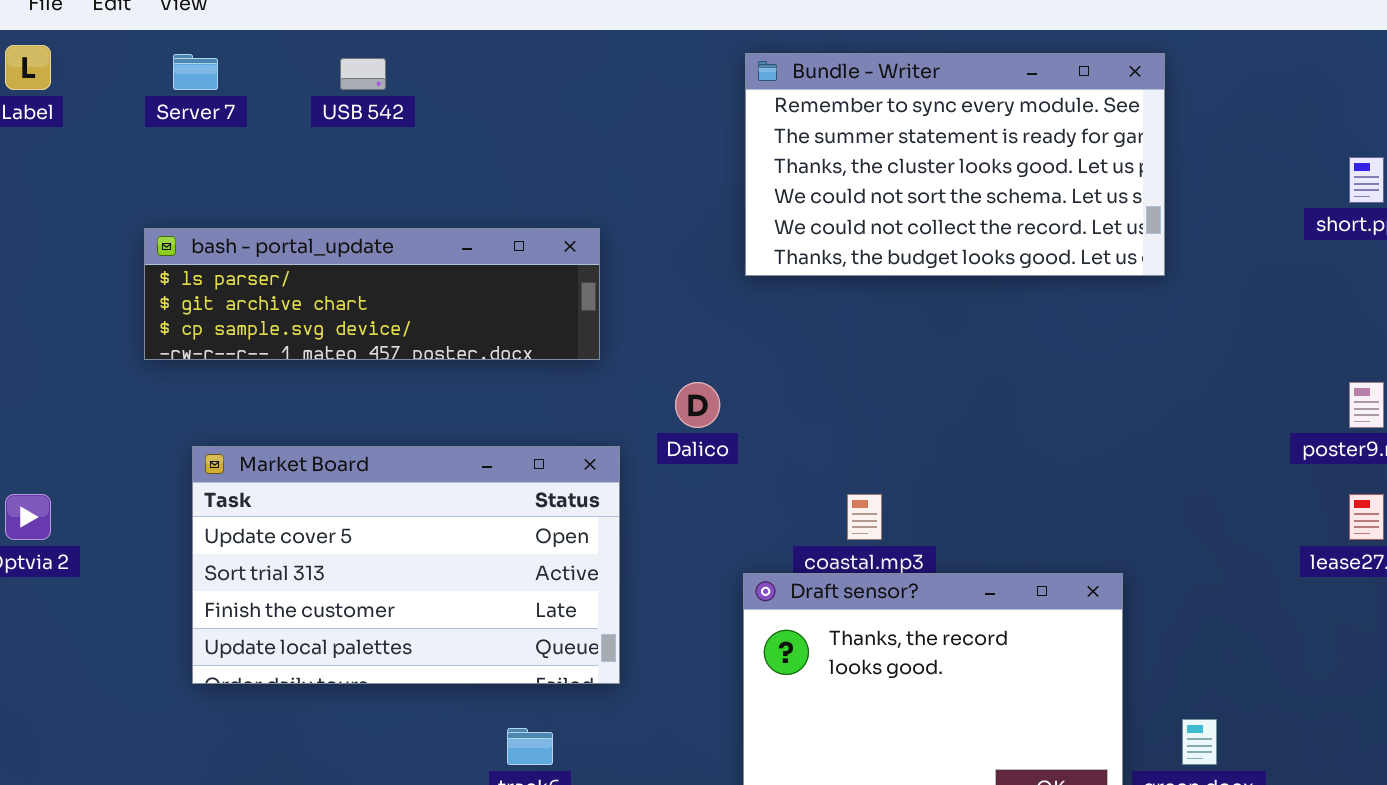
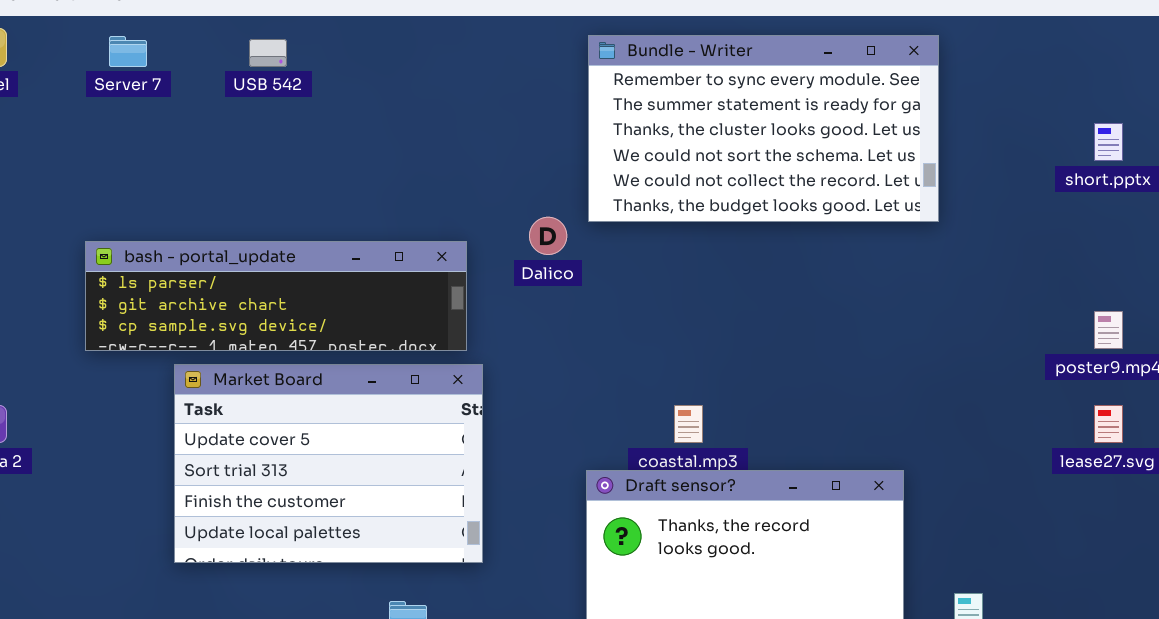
bash - portal_update: [144,228,600,360] -> [85,241,467,351], moved
Dalico: [675,382,720,428] -> [529,217,567,255], moved
Market Board: [192,446,620,684] -> [174,364,483,563], resized

